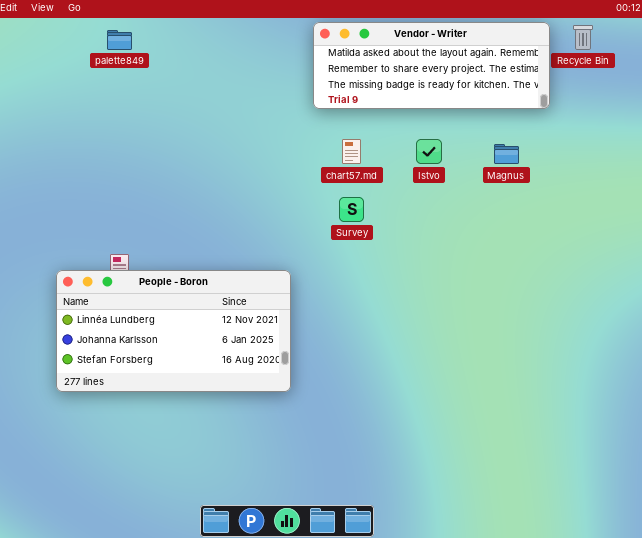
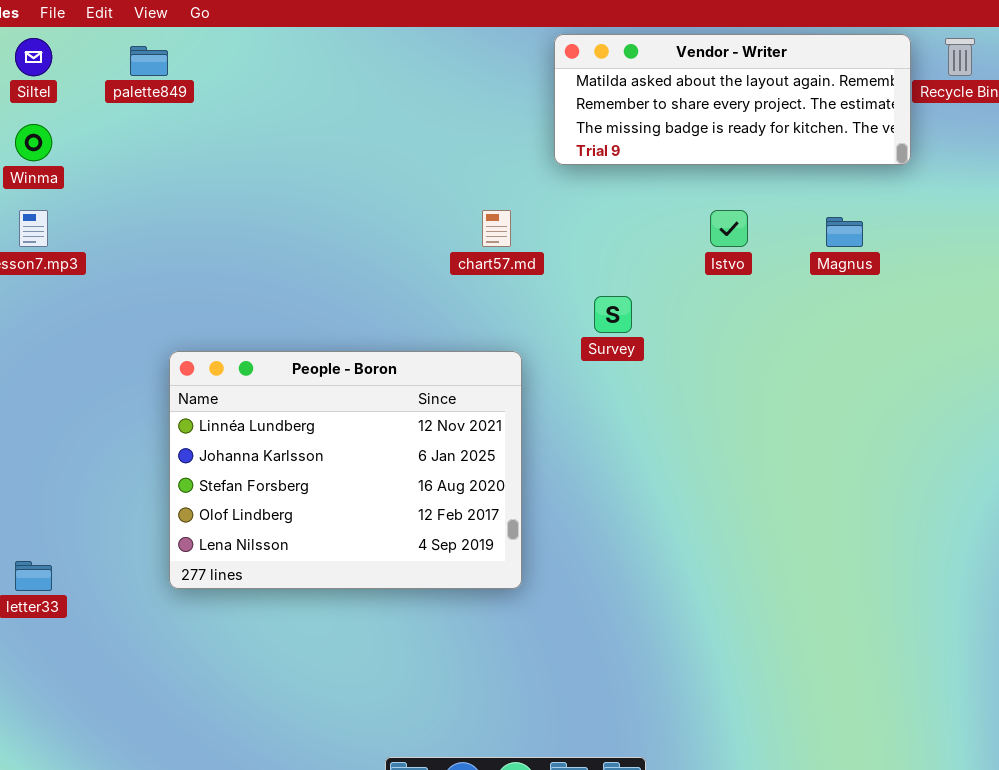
palette849: [107,30,132,50] -> [130,46,168,76], moved
chart57.md: [342,139,361,164] -> [482,210,511,247], moved
People - Boron: [56,270,291,392] -> [169,351,522,589], resized

